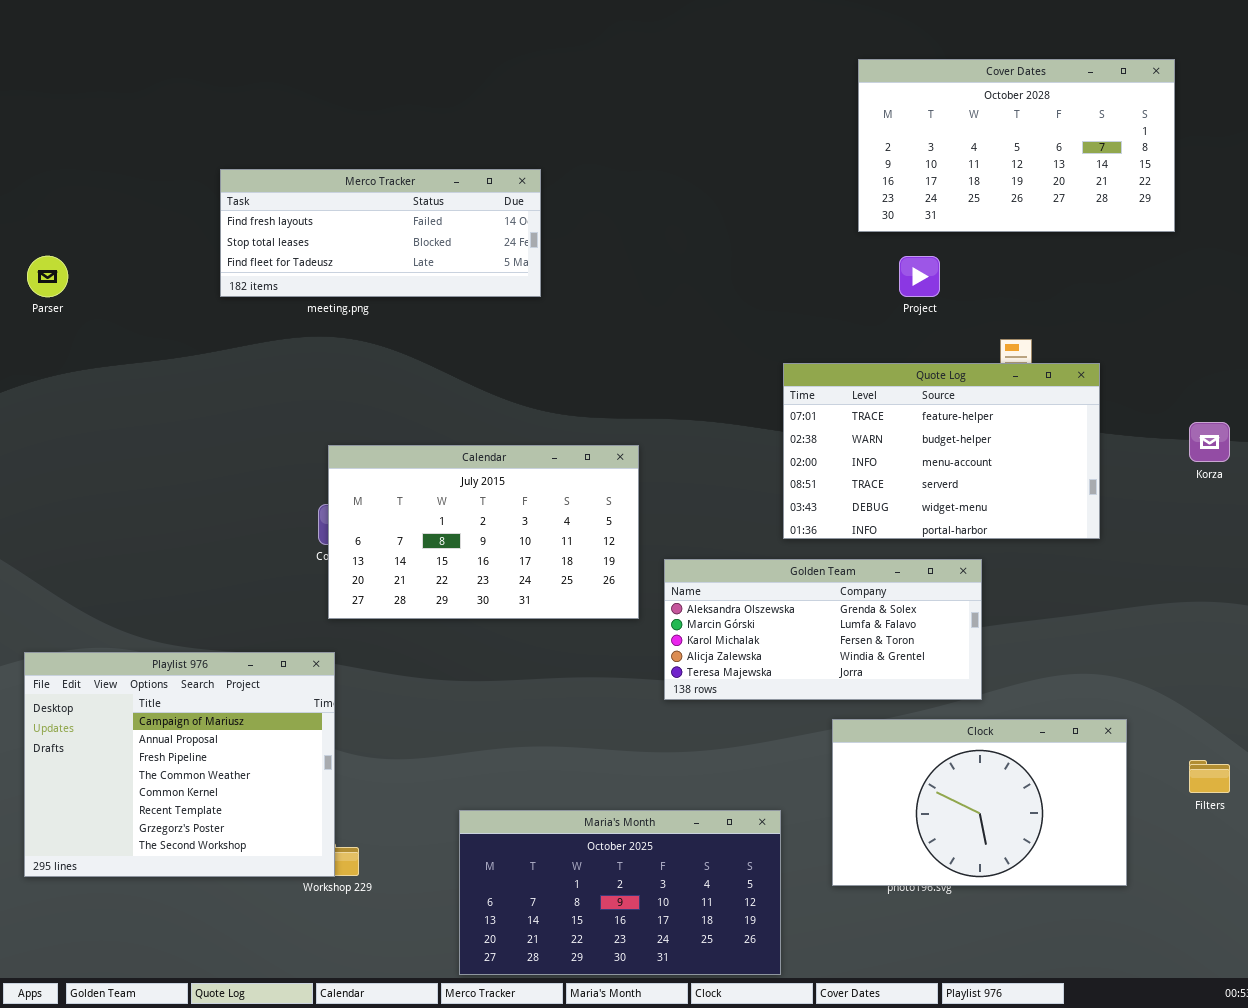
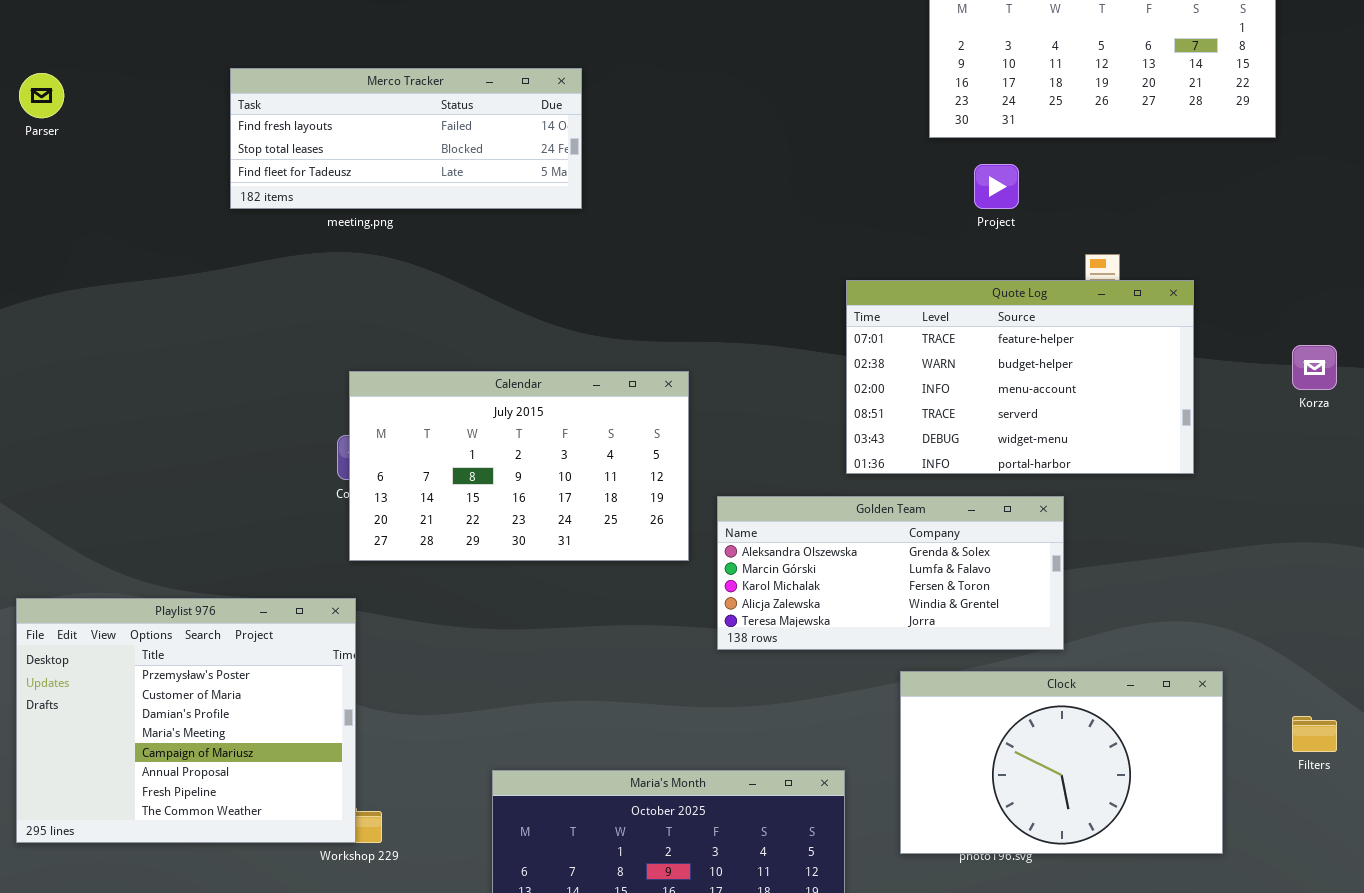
Parser: [27,256,68,297] -> [19,73,64,118], moved
Playlist 976: [24,652,335,877] -> [16,598,356,843], scrolled up 4 rows

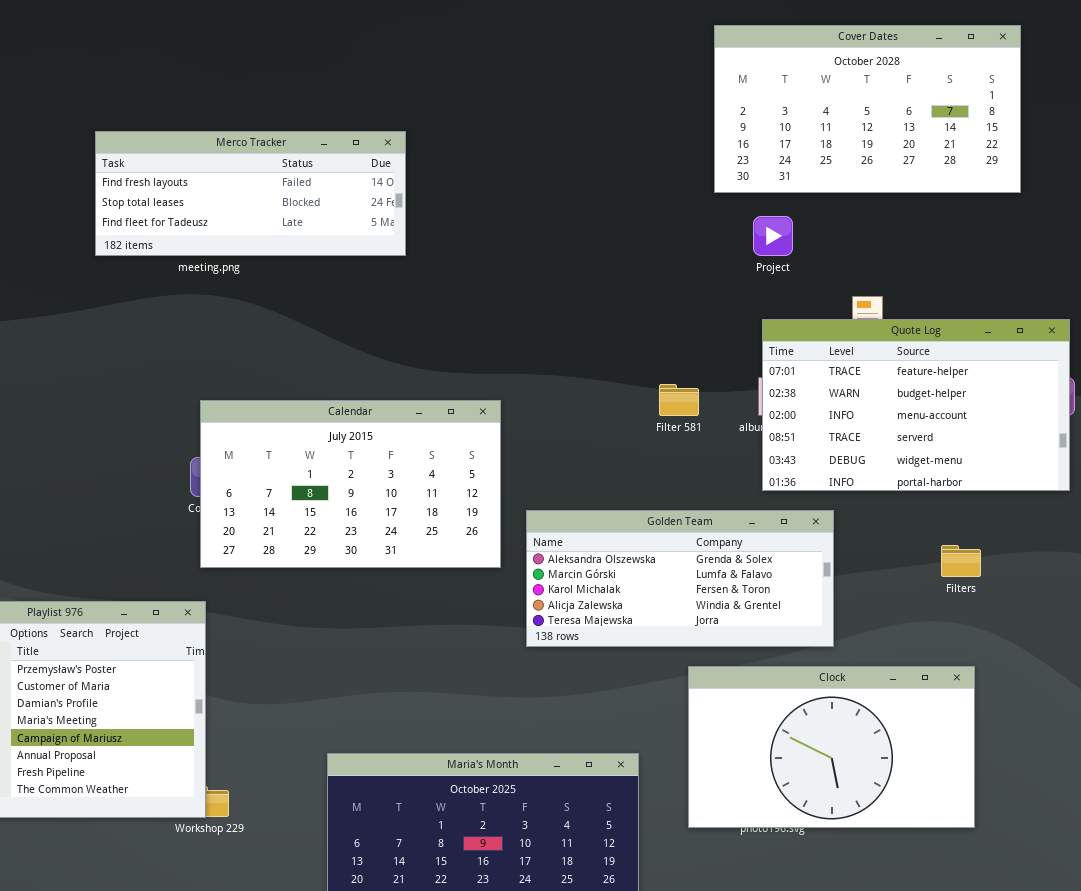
Quote Log: [846,280,1194,474] -> [762,319,1070,491], moved
Filters: [1292,716,1337,752] -> [941,545,981,577], moved

